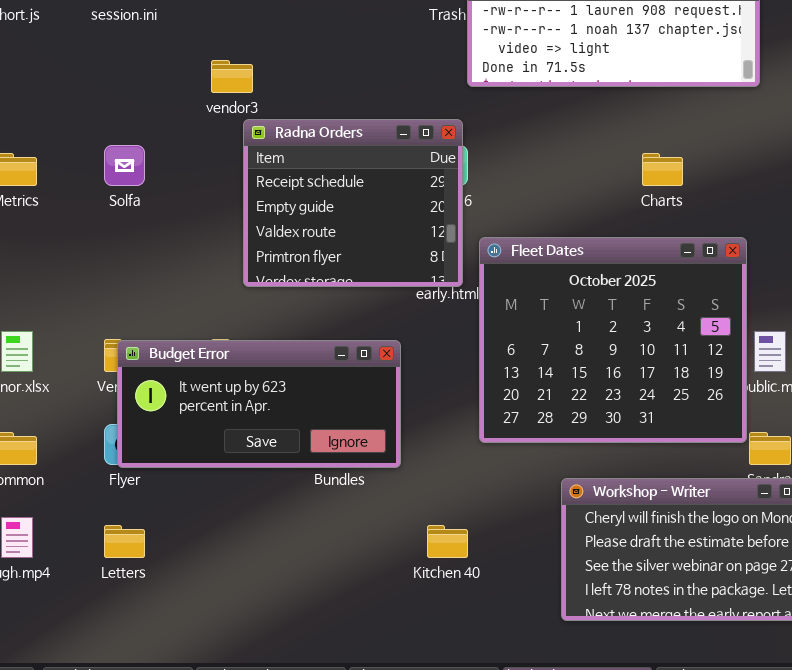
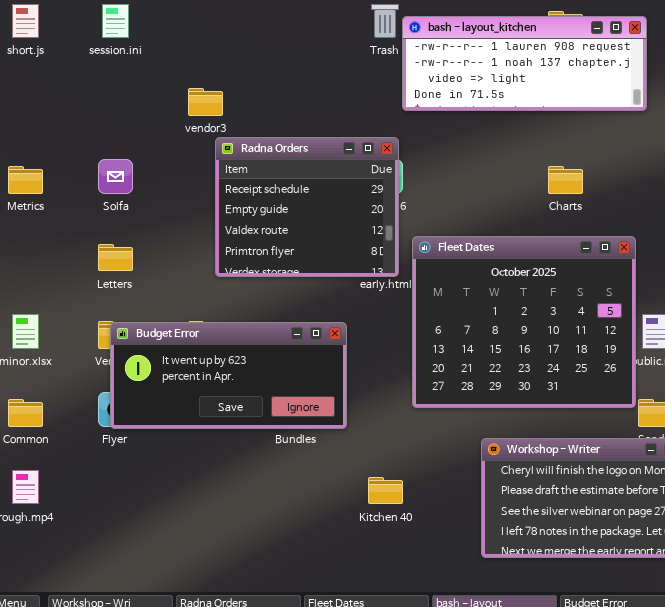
Letters: [104,525,145,558] -> [98,244,133,271], moved

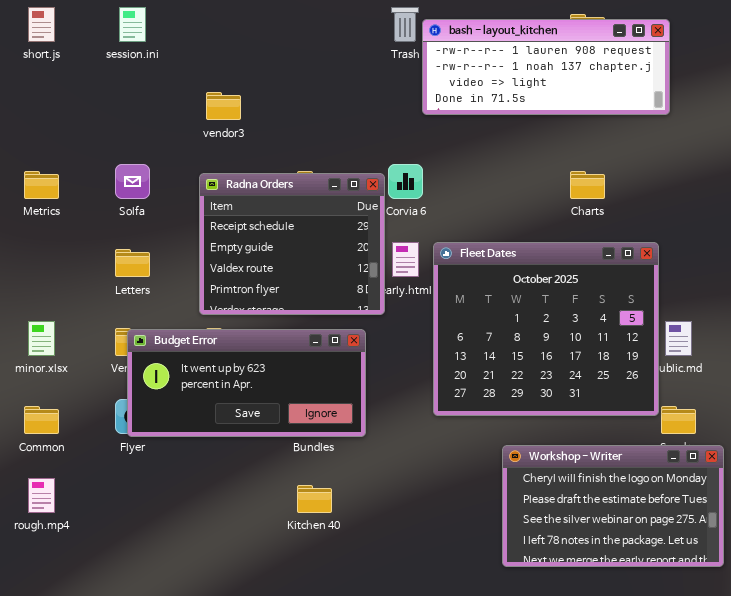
Radna Orders: [215,137,399,277] -> [199,173,385,315], moved
Kitchen 40: [368,477,403,504] -> [297,485,332,513], moved

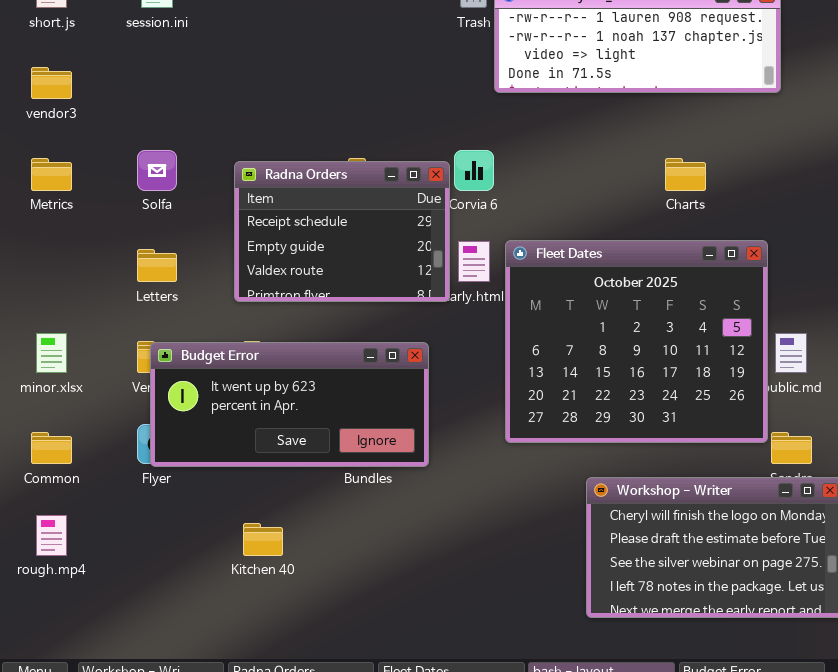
vendor3: [206,92,241,120] -> [31,67,72,99], moved
Radna Orders: [199,173,385,315] -> [234,161,450,302], resized
Kitchen 40: [297,485,332,513] -> [243,523,283,556], moved

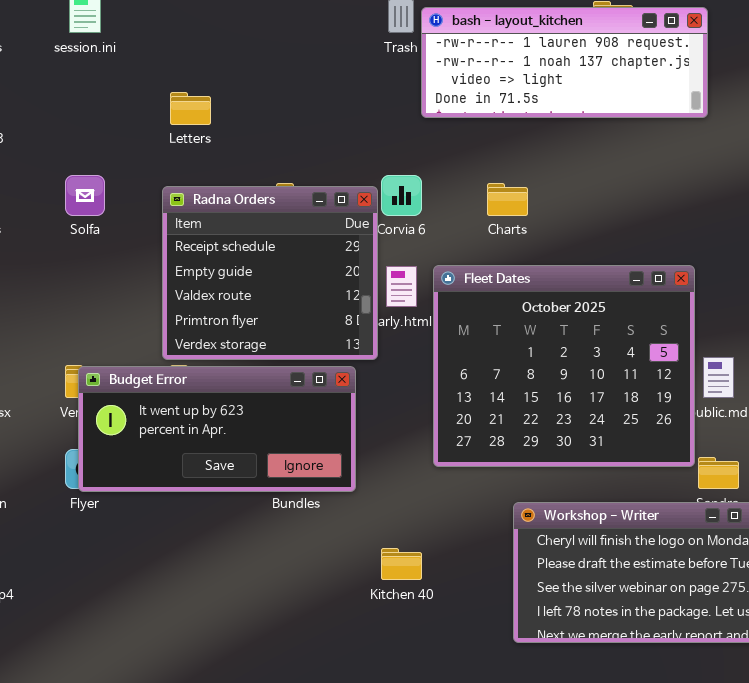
Charts: [665,158,706,191] -> [487,183,528,216], moved
Radna Orders: [234,161,450,302] -> [162,186,378,360], resized
Letters: [137,249,177,282] -> [170,92,211,125], moved
Kitchen 40: [243,523,283,556] -> [381,548,422,580], moved

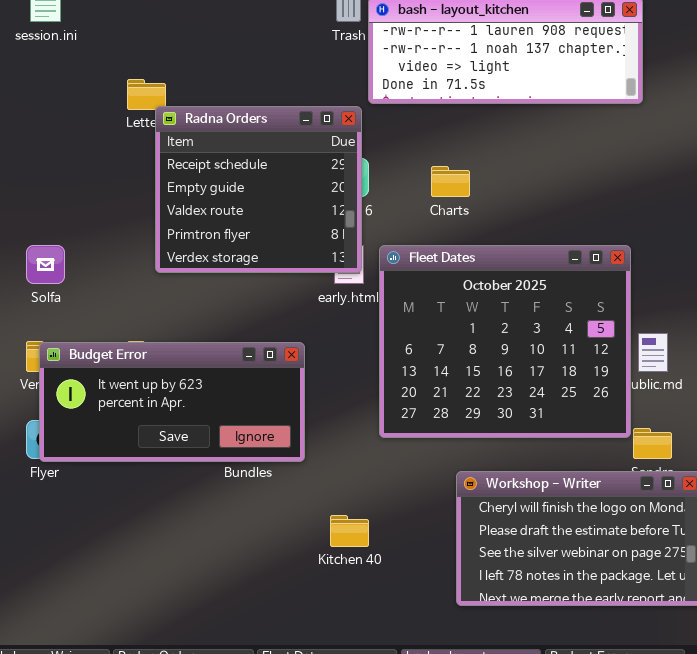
Solfa: [65,175,105,216] -> [26,245,65,284], moved
Radna Orders: [162,186,378,360] -> [155,106,362,273], moved

